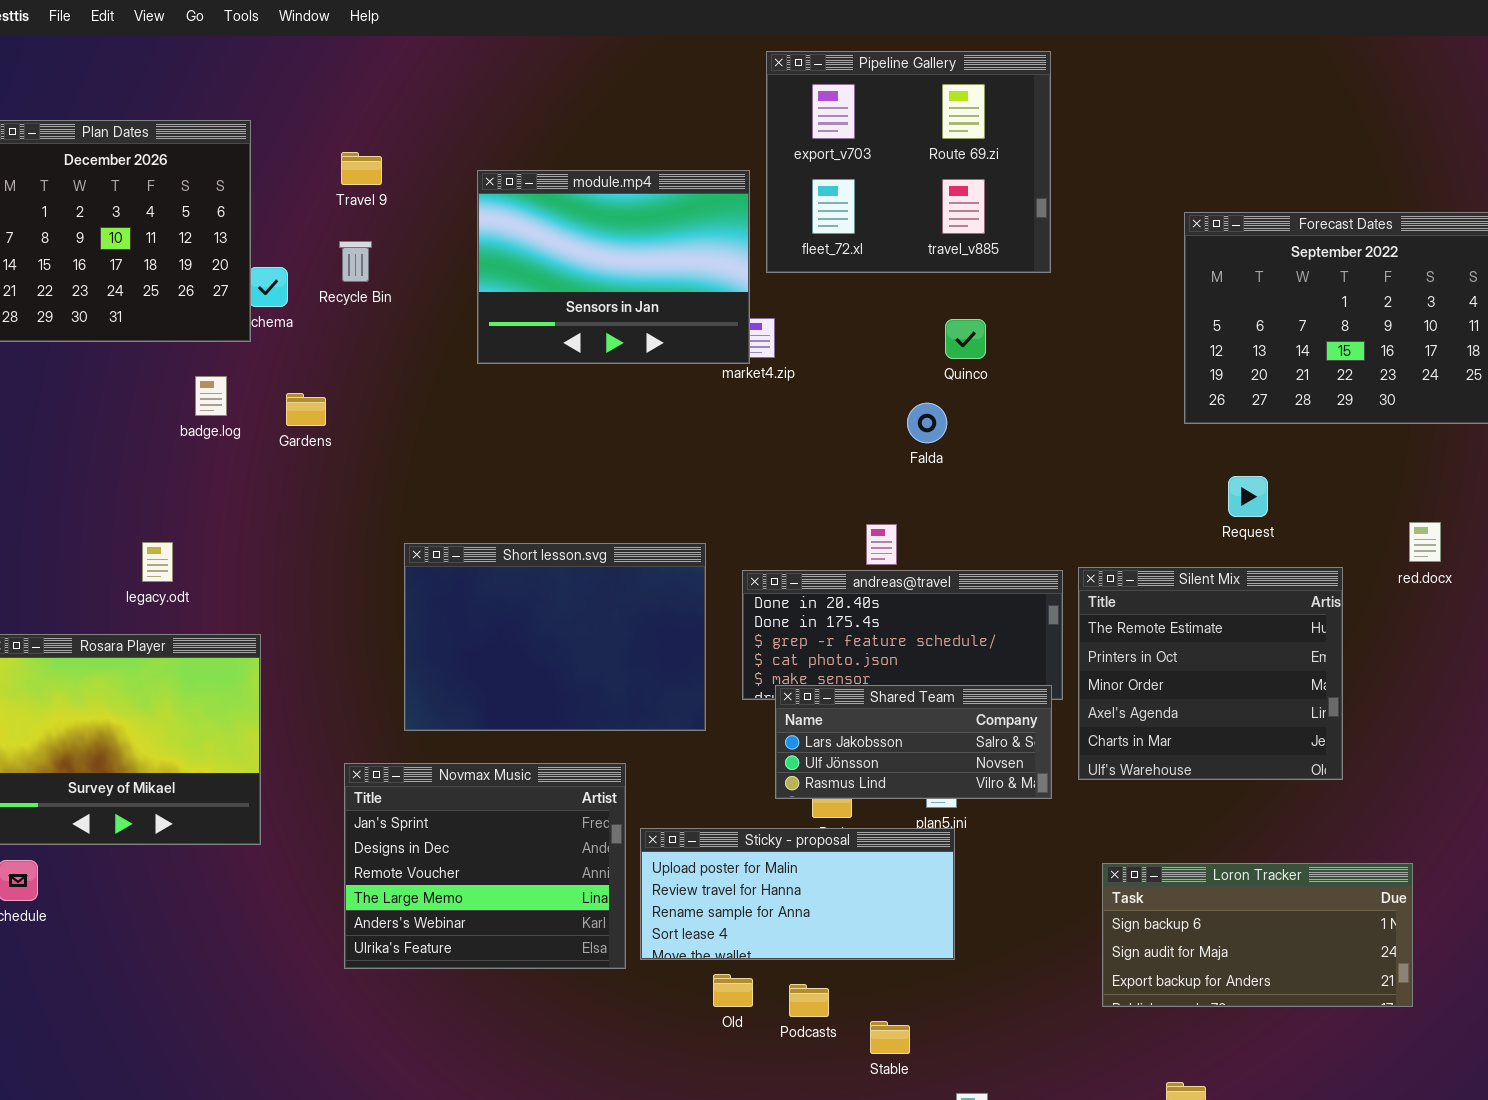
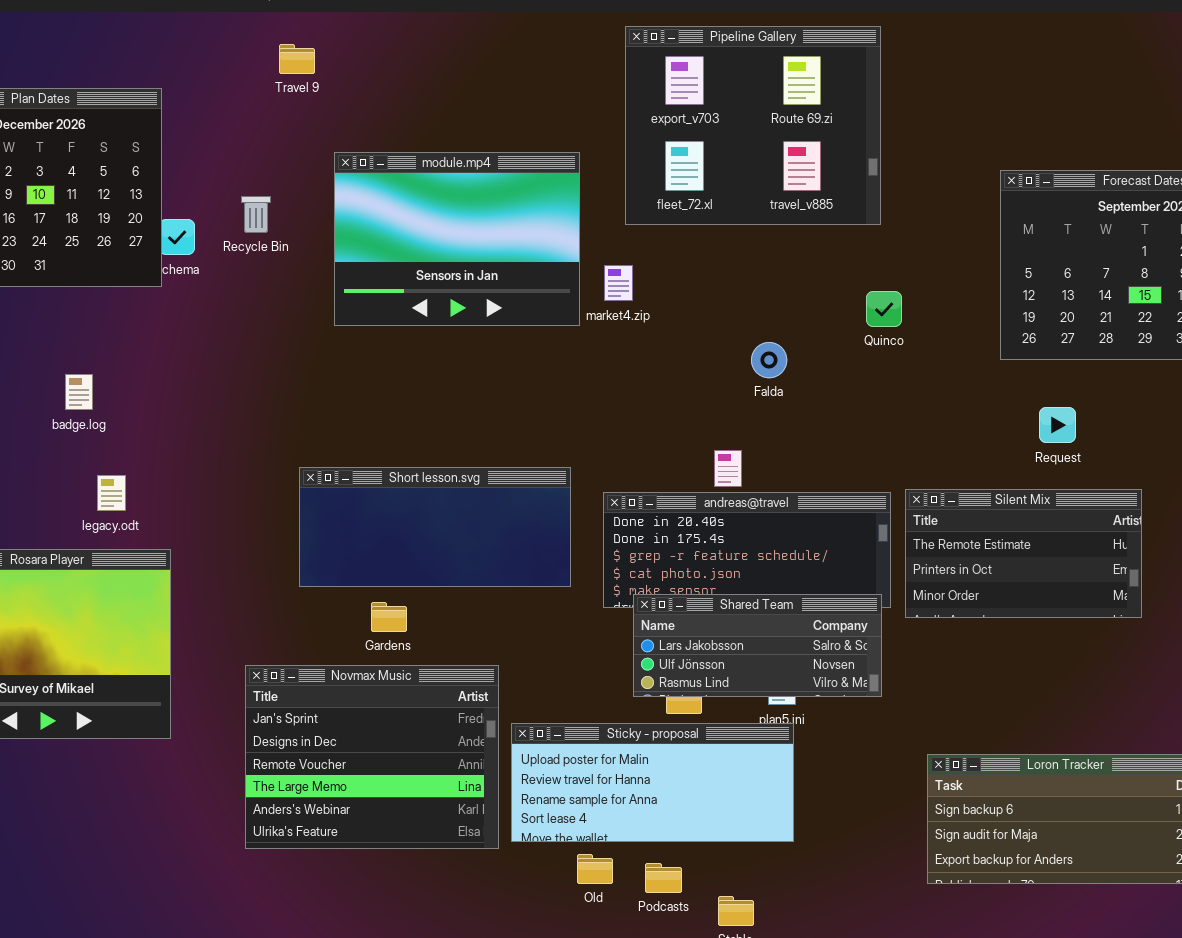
Travel 9: [341,152,382,185] -> [279,44,315,74], moved
module.mp4: [477,170,750,364] -> [334,152,580,326], moved
Quinco: [945,319,986,359] -> [866,291,902,327], moved
badge.log: [195,376,227,416] -> [65,374,93,410], moved
Gardens: [286,393,326,426] -> [371,602,407,632], moved
legacy.odt: [142,542,173,582] -> [97,475,126,511], moved
Short lesson.svg: [404,543,706,731] -> [299,467,571,587], resized
Silent Mix: [1078,567,1343,780] -> [905,489,1142,618], resized

